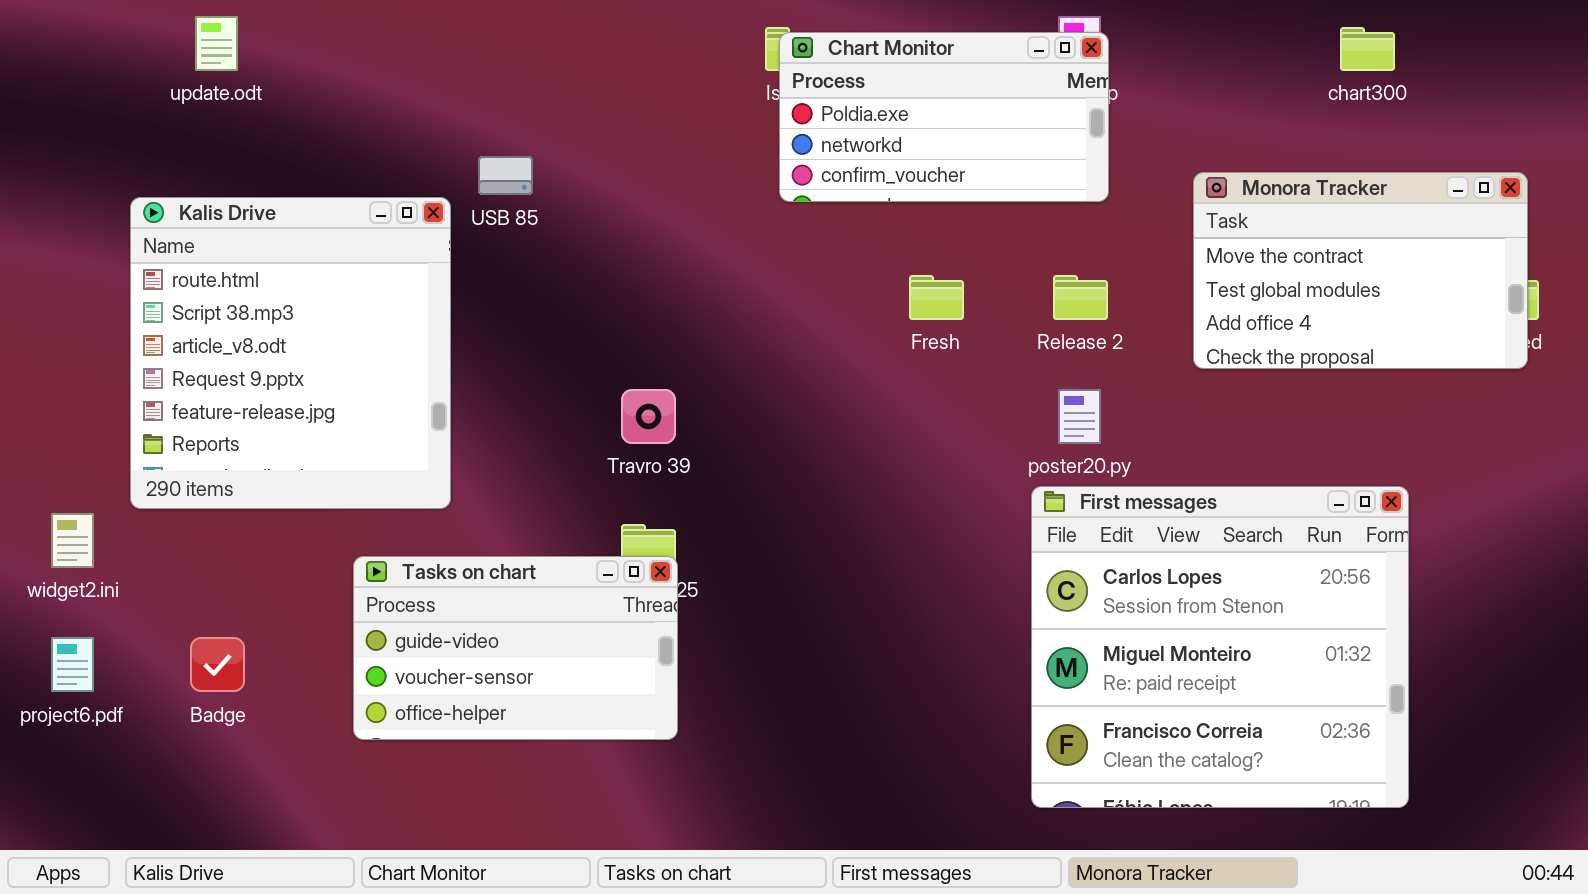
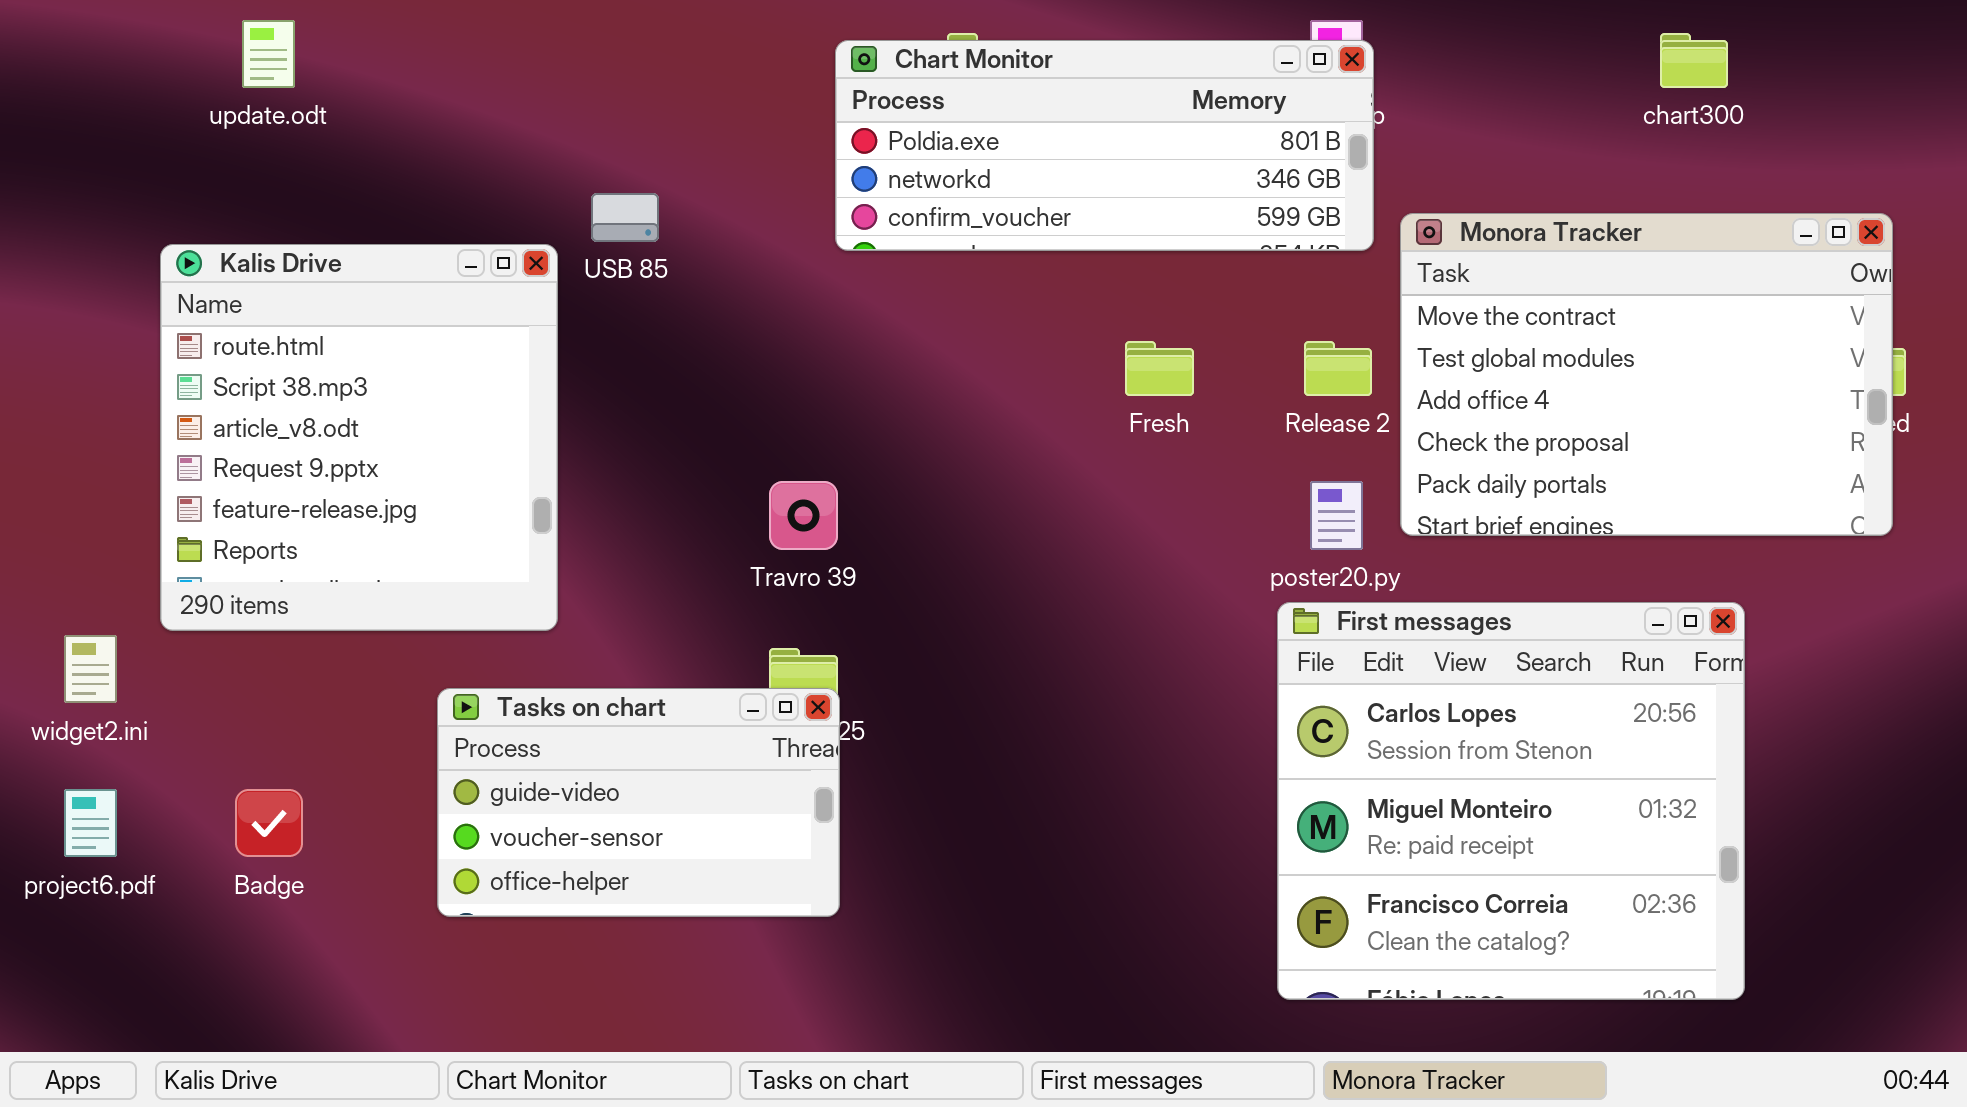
Chart Monitor: [779,32,1109,202] -> [835,40,1374,251], resized
Monora Tracker: [1193,172,1528,369] -> [1400,213,1893,536], resized

